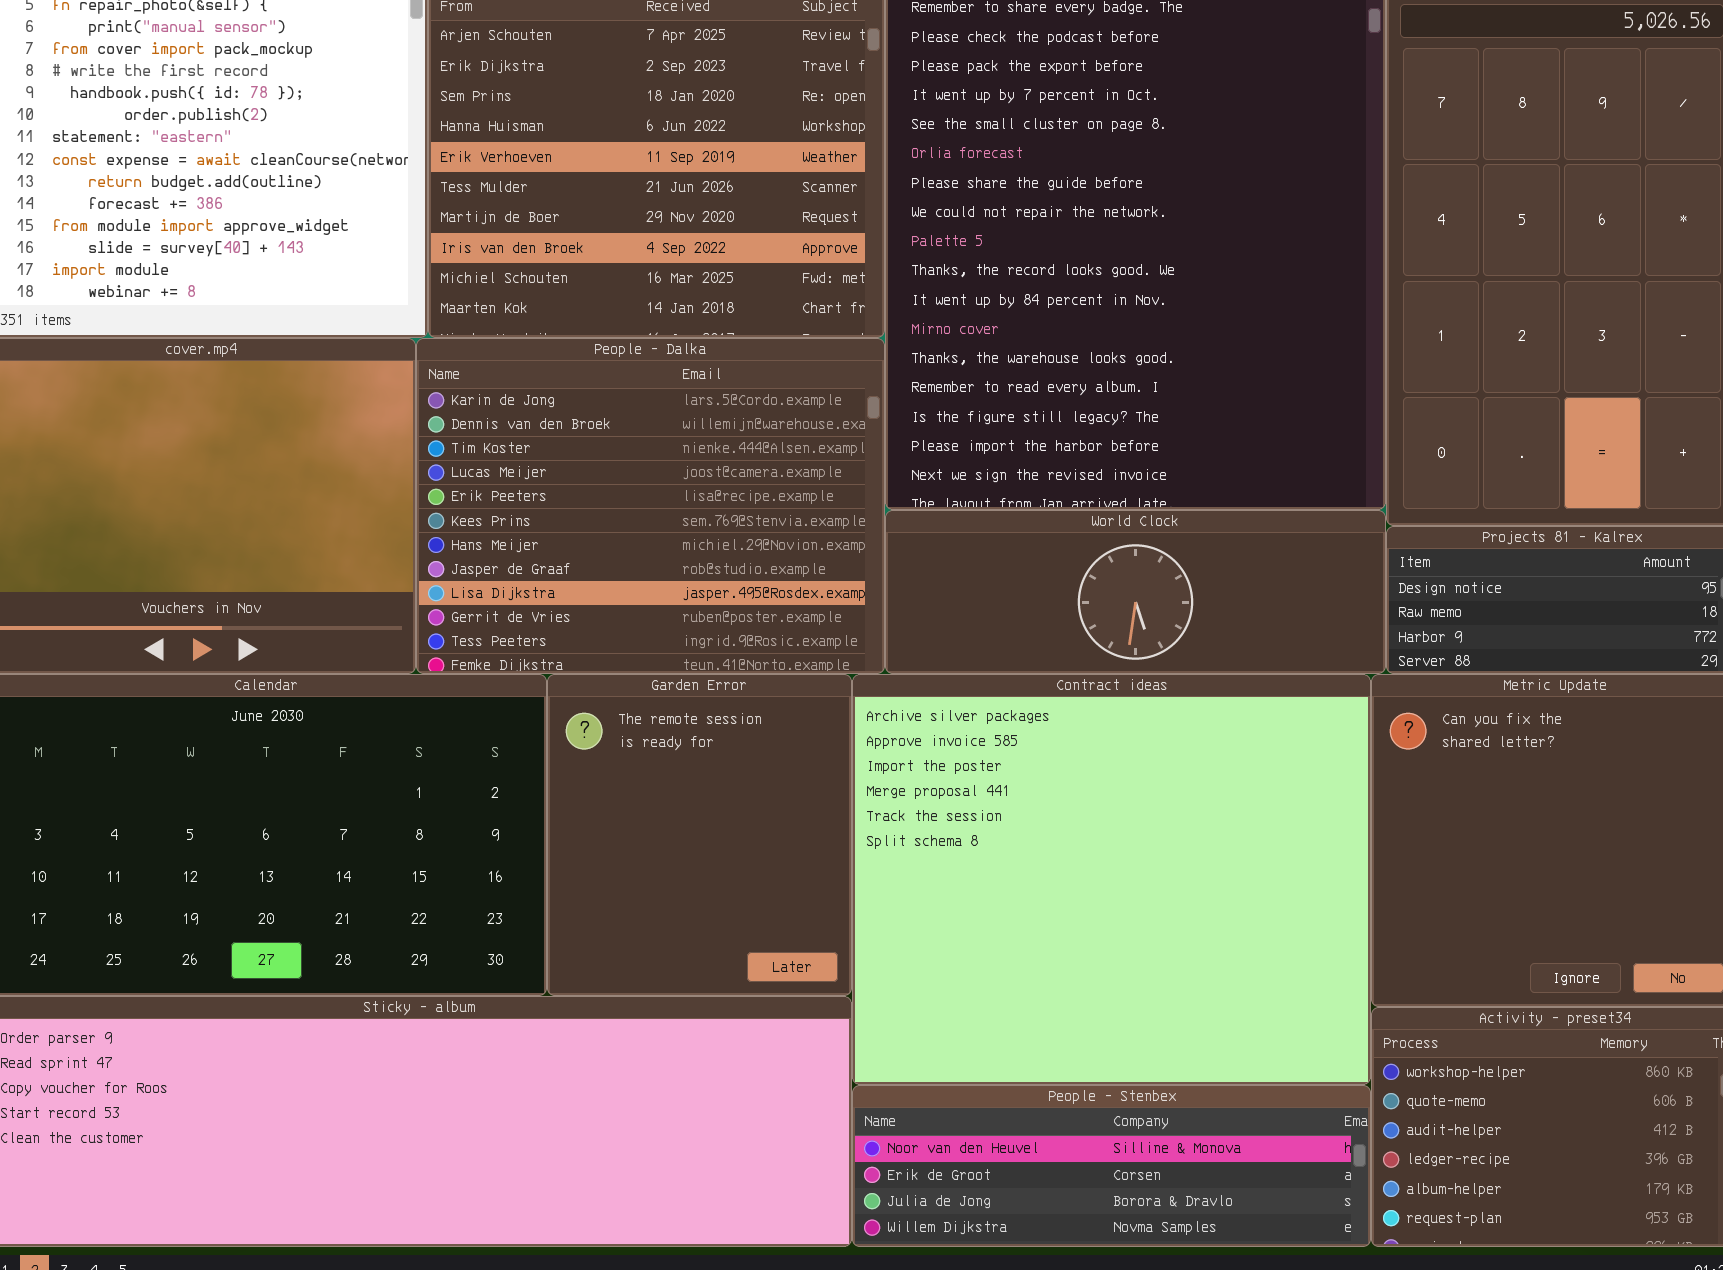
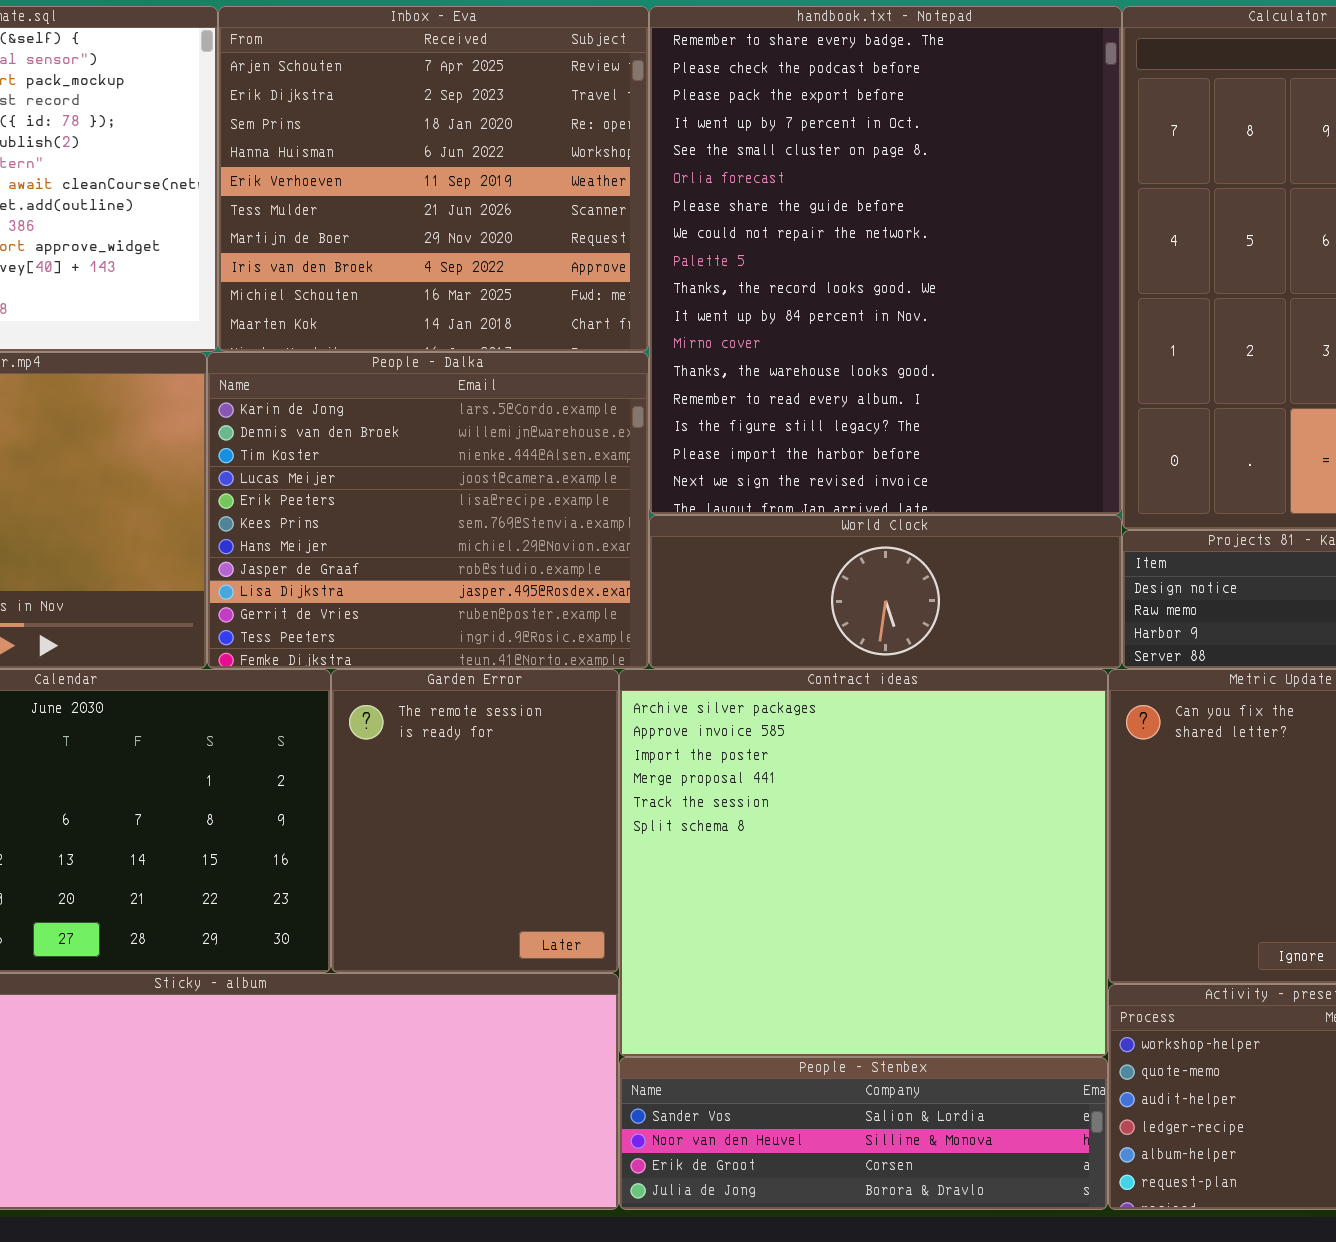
People - Stenbex: [852,1085,1371,1247] -> [619,1057,1108,1210], scrolled up 1 row

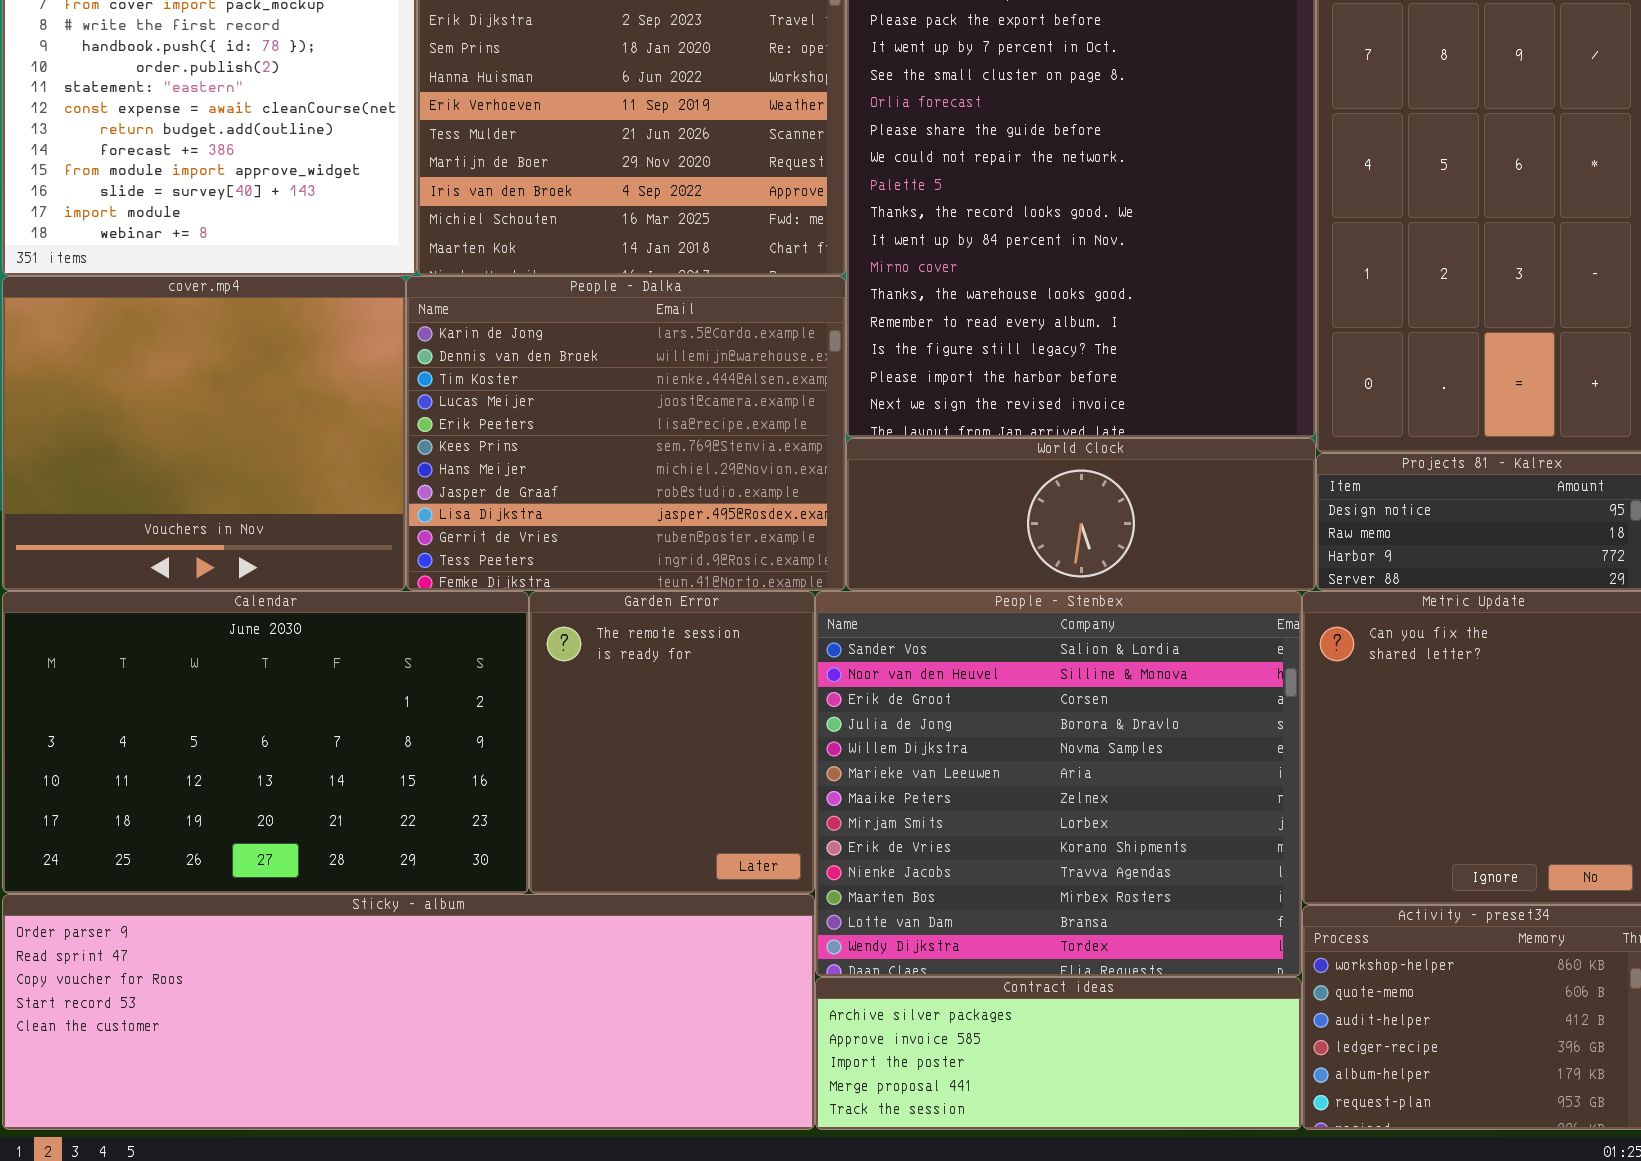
Contract ideas: [619,669,1108,1057] -> [815,977,1302,1130], moved, resized
People - Stenbex: [619,1057,1108,1210] -> [815,591,1302,977], moved, resized

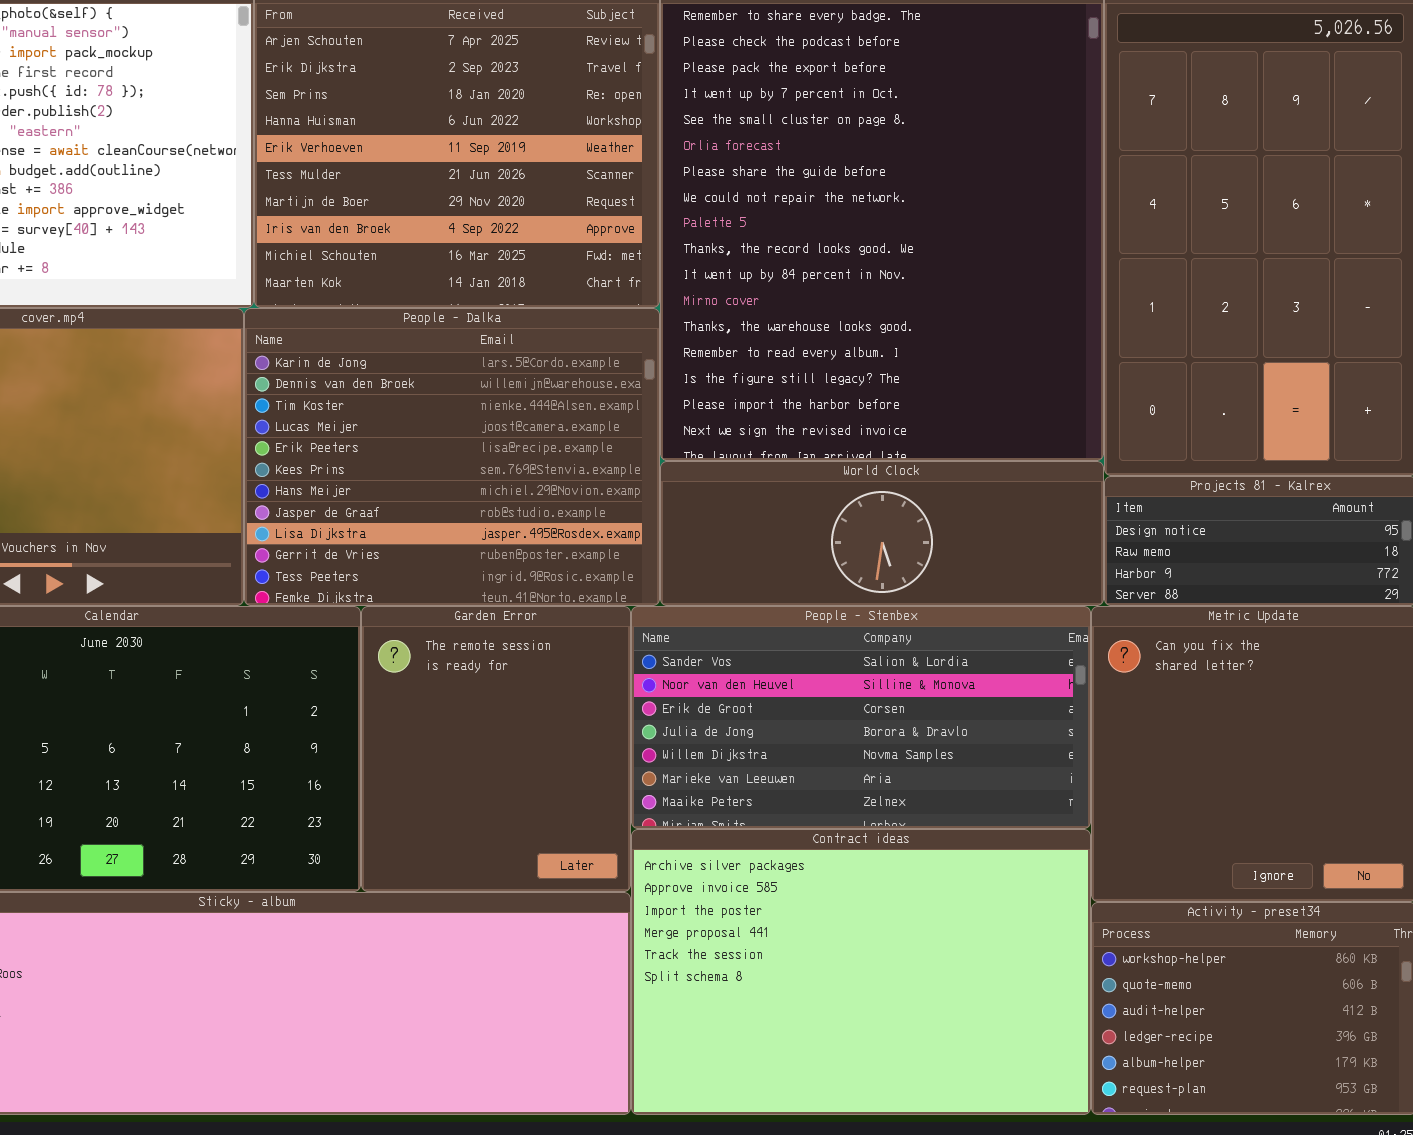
People - Stenbex: [815,591,1302,977] -> [631,606,1091,829], resized
Contract ideas: [815,977,1302,1130] -> [631,829,1091,1115], resized

